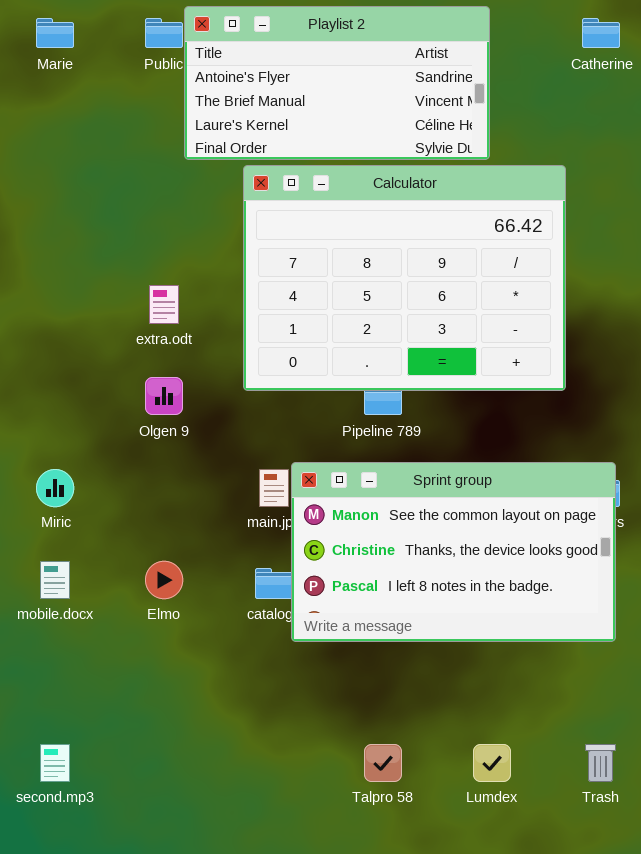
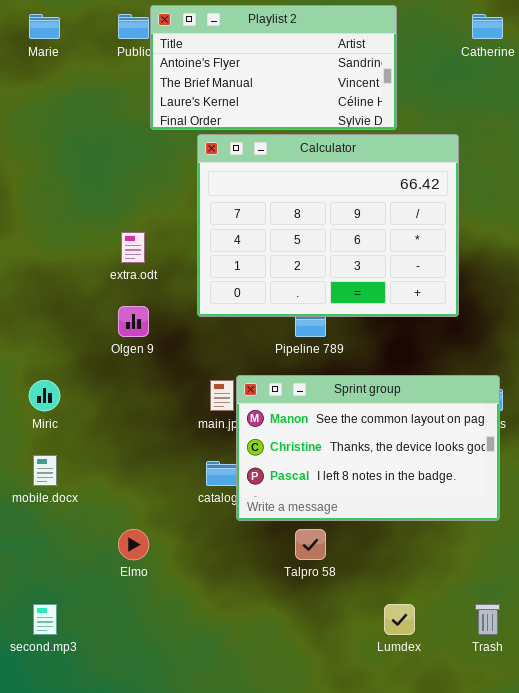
Elmo: [145,561,183,599] -> [118,529,149,560], moved
Talpro 58: [364,744,402,782] -> [295,529,326,560], moved

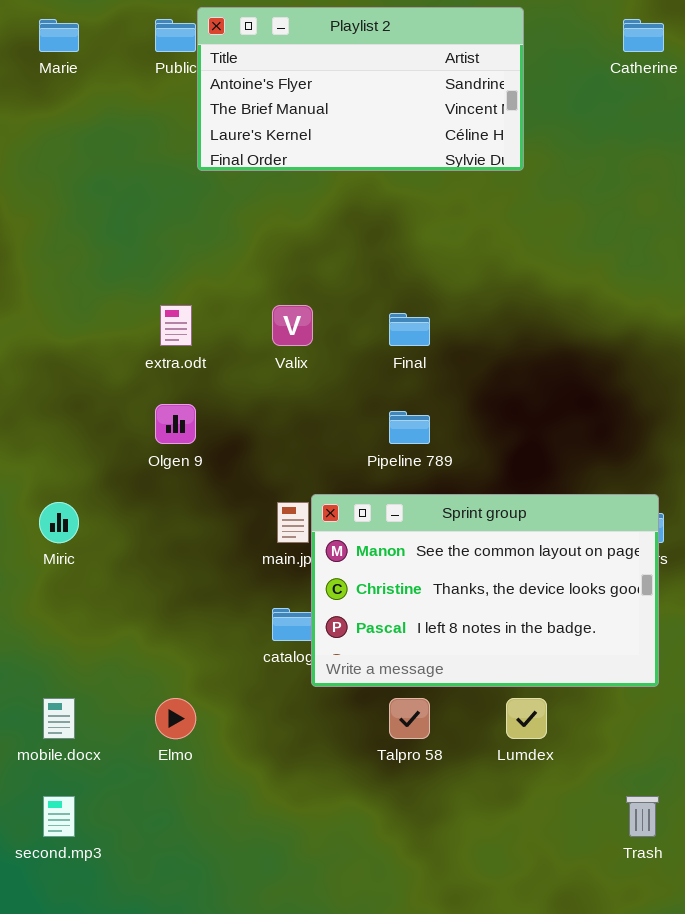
Calculator: [197,134,459,317] -> none, closed
mobile.docx: [33,455,57,486] -> [43,698,75,739], moved
Lumdex: [384,604,415,635] -> [506,698,547,739], moved

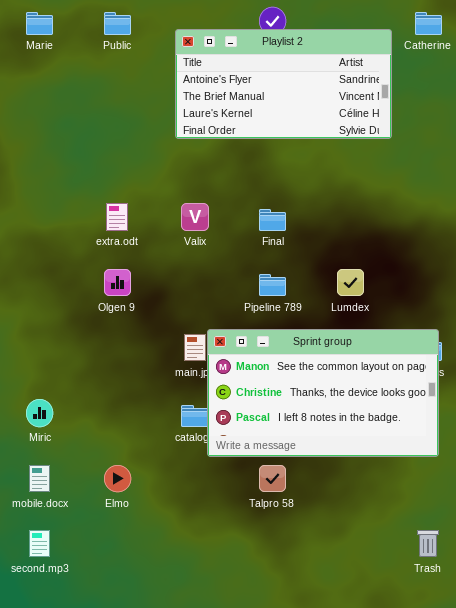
Playlist 2: [197,7,524,171] -> [175,29,392,139], moved
Miric: [39,502,79,543] -> [26,399,53,427], moved
Lumdex: [506,698,547,739] -> [337,269,364,296], moved

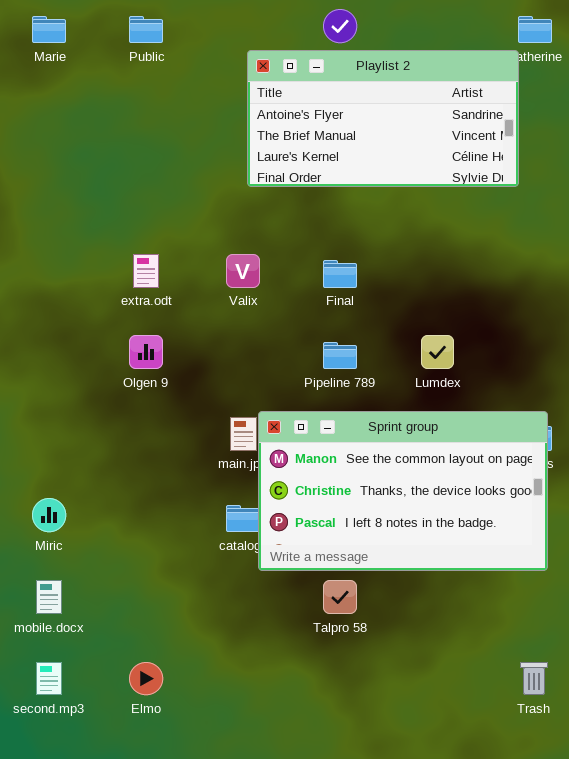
Playlist 2: [175,29,392,139] -> [247,50,519,187], moved
Elmo: [104,465,131,492] -> [129,662,163,695], moved

